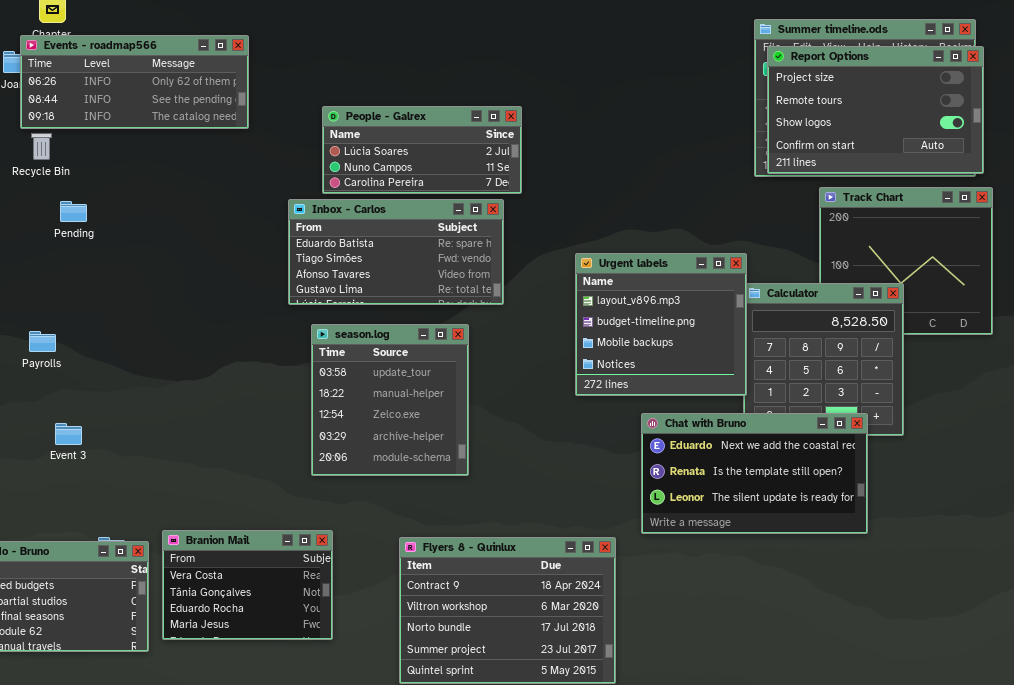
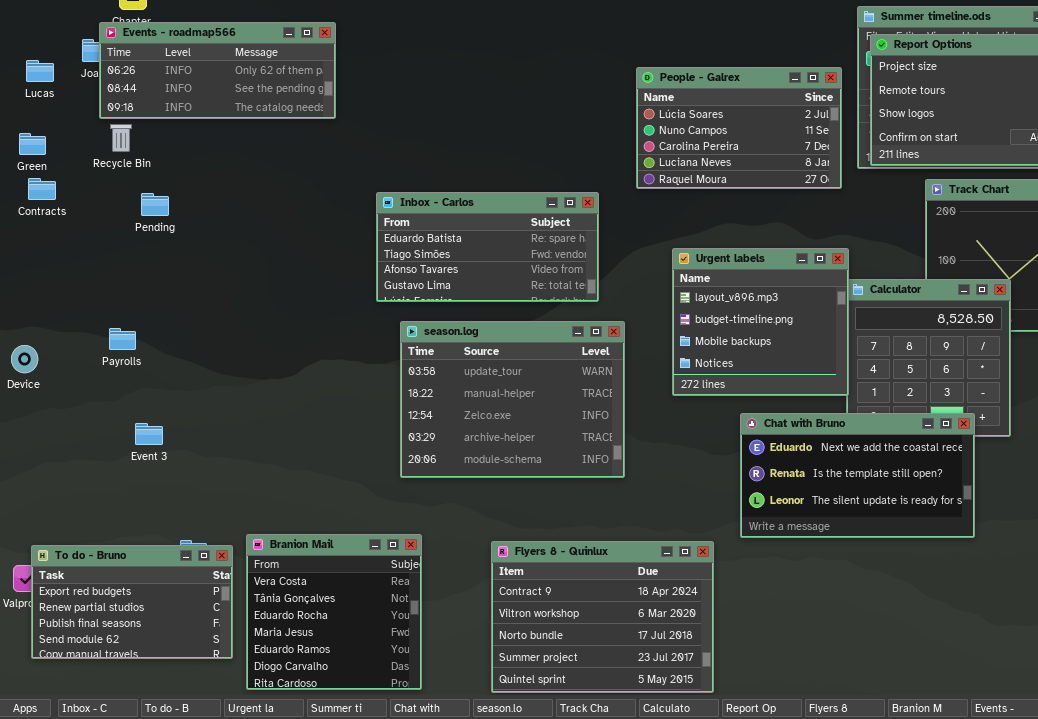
People - Galrex: [322,106,522,194] -> [636,67,842,189], moved, resized
season.log: [311,324,469,476] -> [400,321,625,478], resized
Branion Mail: [162,530,333,640] -> [246,534,422,690], resized

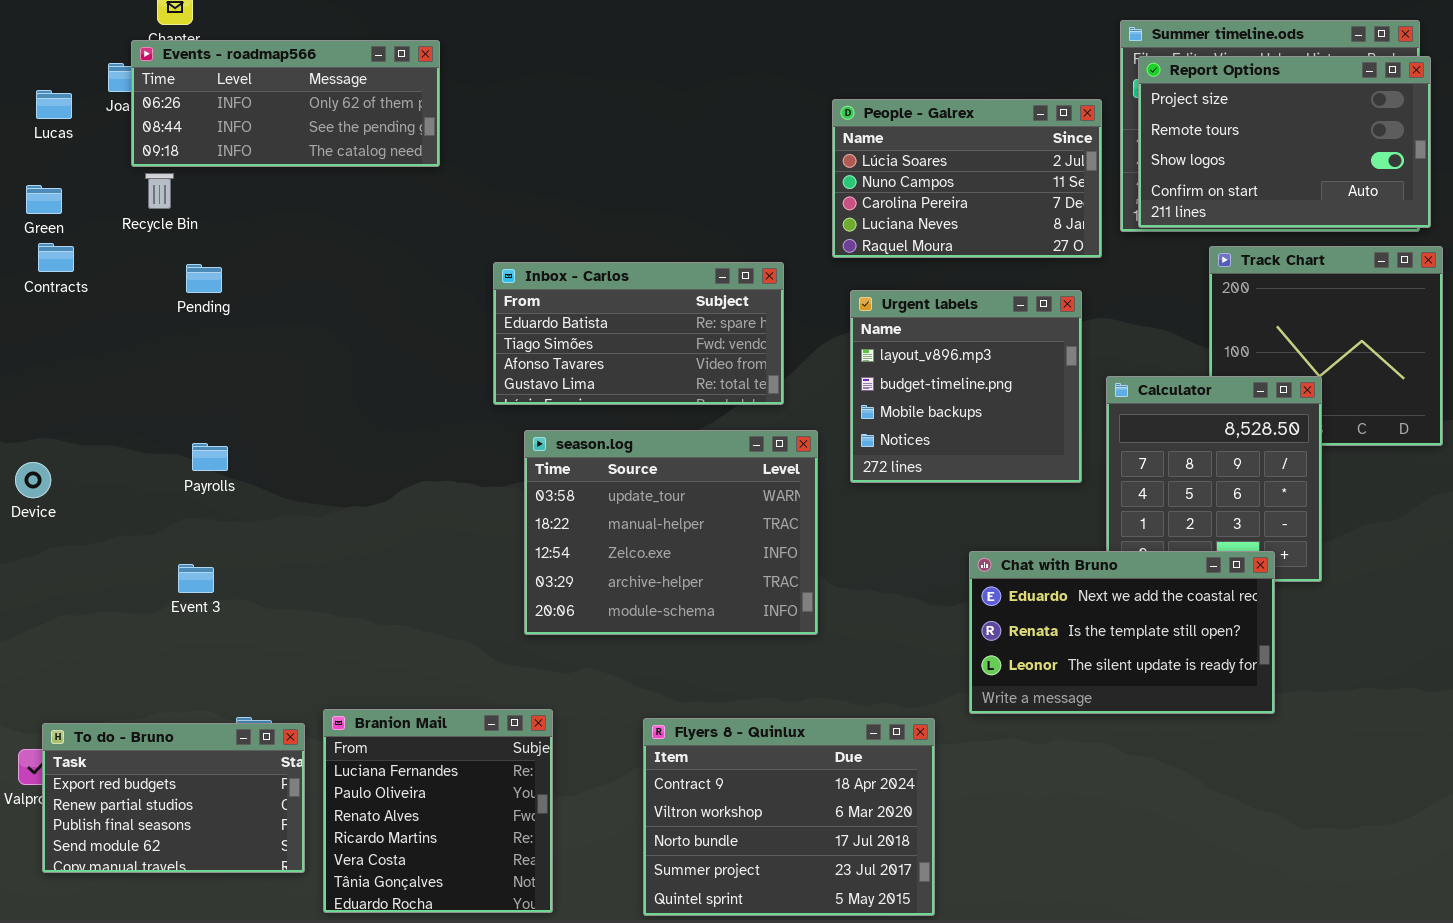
Urgent labels: [672,248,849,396] -> [850,290,1082,483], moved
Payrolls: [109,328,136,350] -> [192,443,228,471], moved
Branion Mail: [246,534,422,690] -> [323,709,553,913], scrolled up 4 rows

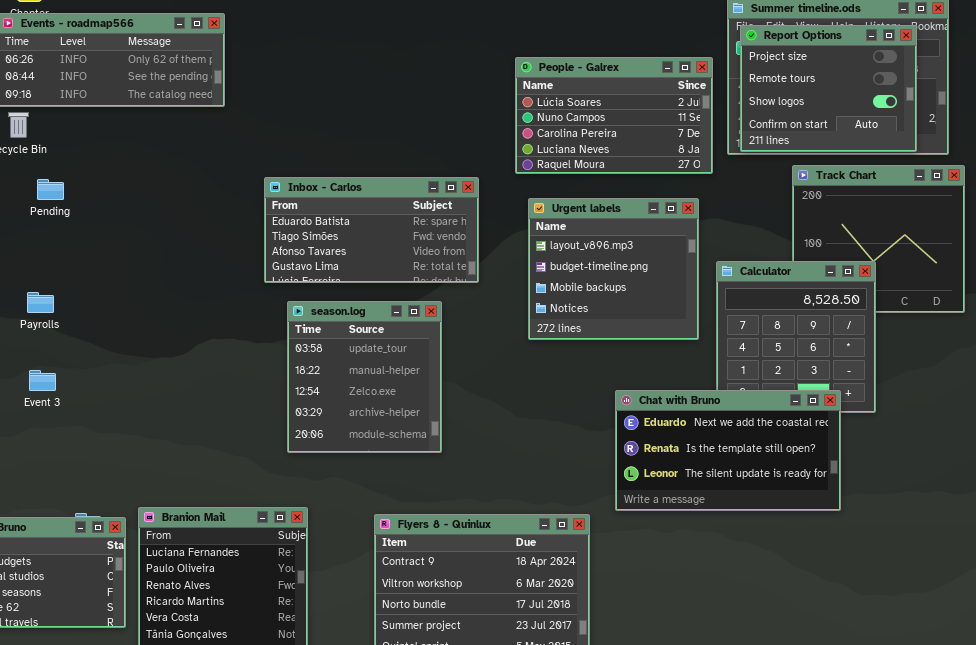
Report Options: [1138,56,1431,228] -> [740,25,917,152], resized
season.log: [524,430,818,635] -> [287,301,442,453], resized
Payrolls: [192,443,228,471] -> [27,292,54,313], moved
Event 3: [178,564,214,593] -> [29,370,56,391], moved

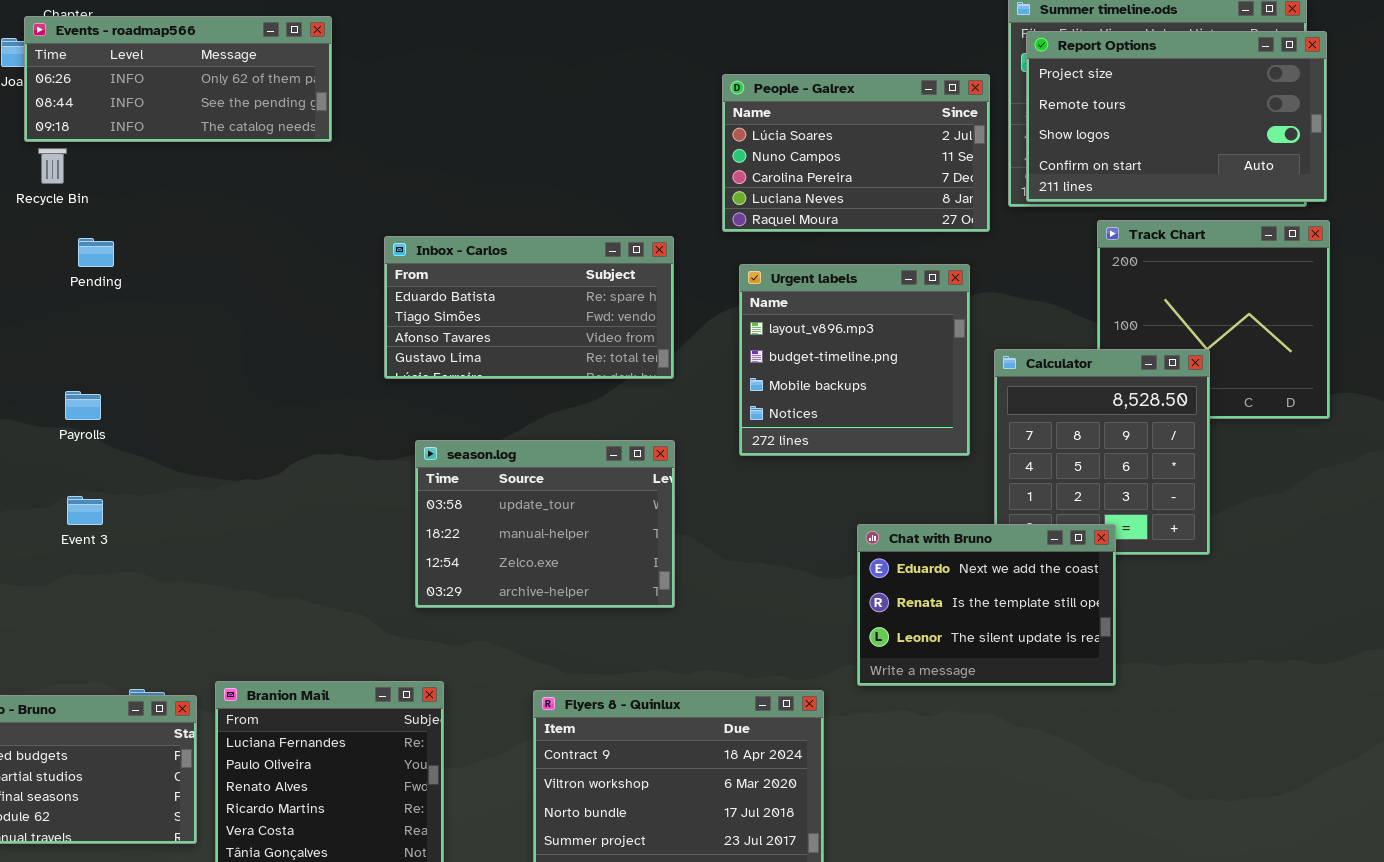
Report Options: [740,25,917,152] -> [1026,31,1327,202], resized
season.log: [287,301,442,453] -> [415,440,675,608], resized
Chat with Bruno: [615,390,841,511] -> [857,524,1116,686], resized

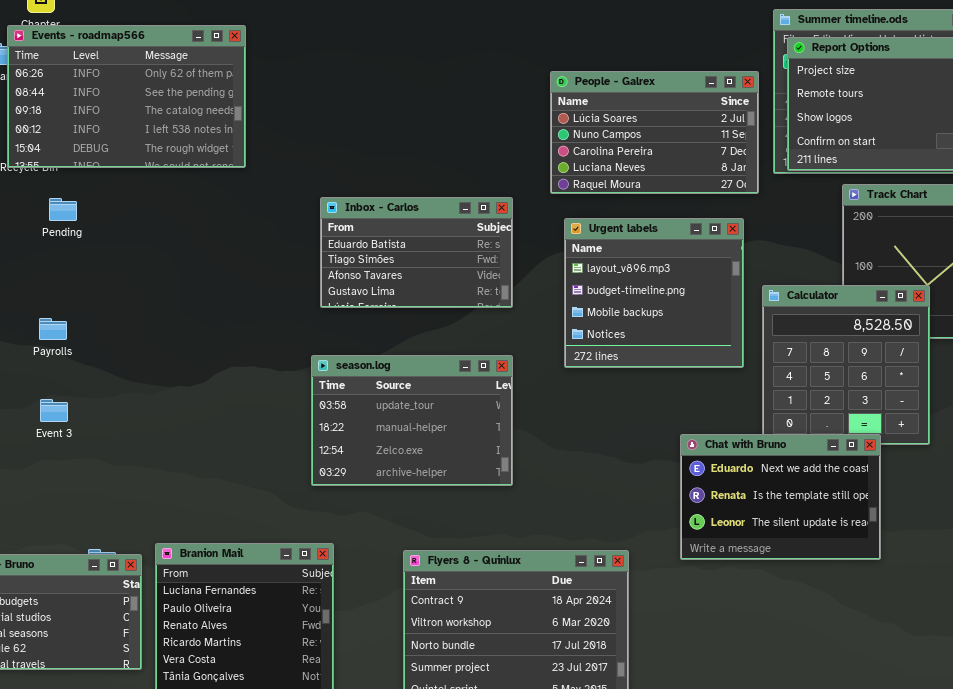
Events - roadmap566: [24,16,332,142] -> [7,25,246,168], resized
Inbox - Carlos: [384,236,674,379] -> [320,197,513,308], resized
Chat with Bruno: [857,524,1116,686] -> [680,434,881,560], moved

